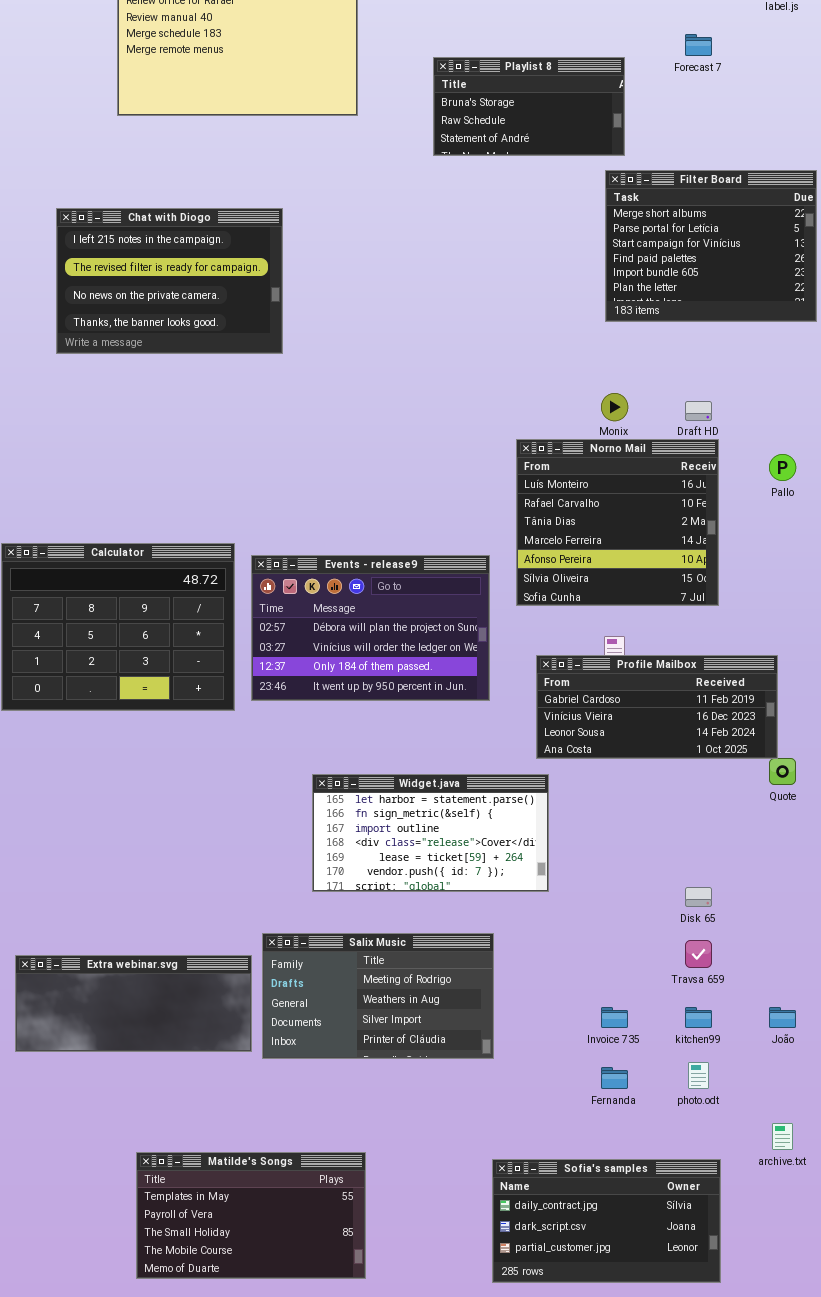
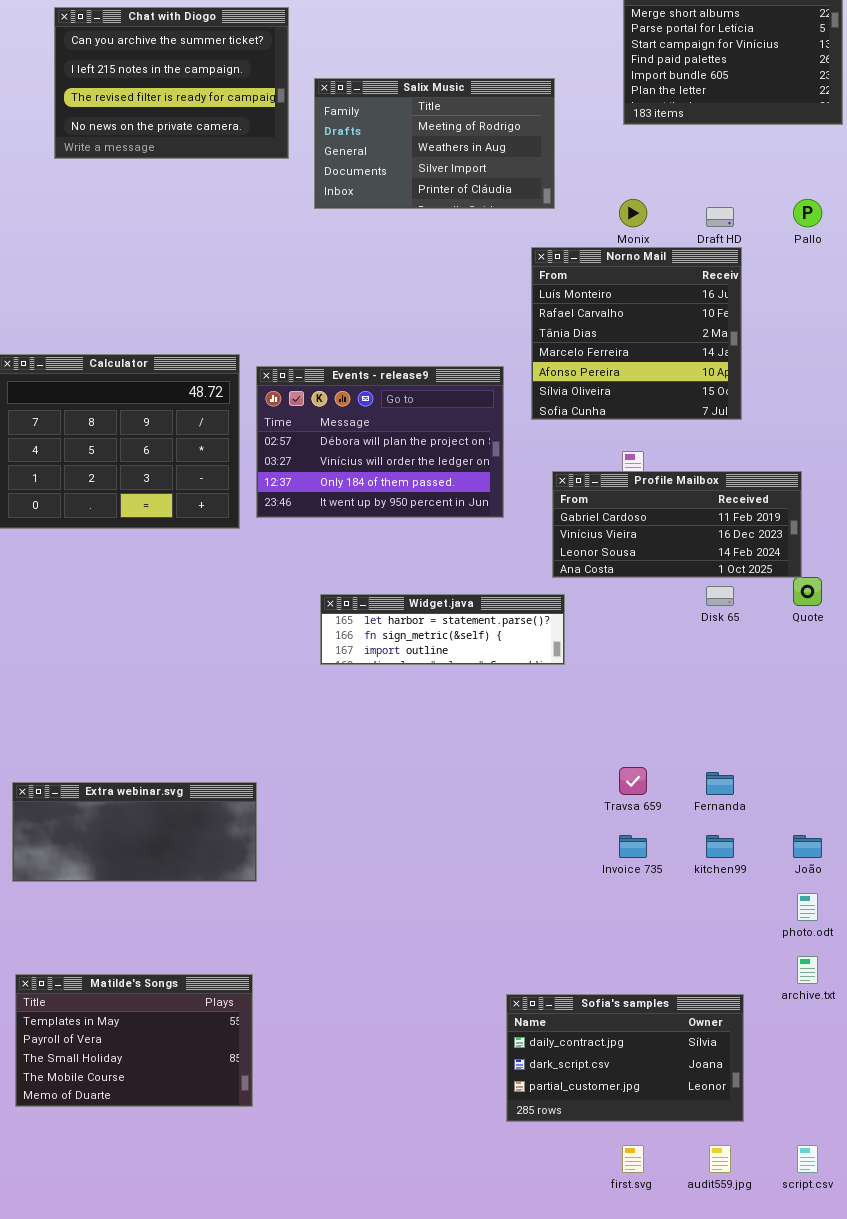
Chat with Diogo: [56,208,283,354] -> [54,7,289,159], scrolled up 1 row
Pallo: [769,454,796,481] -> [793,199,822,227], moved
Widget.java: [312,774,549,892] -> [320,594,565,665], resized
Disk 65: [685,887,712,907] -> [706,586,734,606], moved
Salix Music: [262,933,494,1059] -> [314,78,555,209], moved
Travsa 659: [685,940,712,968] -> [619,767,647,795], moved
photo.odt: [688,1062,709,1089] -> [797,893,818,921], moved
Fernanda: [601,1067,628,1089] -> [706,772,734,795], moved
Matilde's Songs: [136,1152,366,1279] -> [15,974,253,1107], moved

